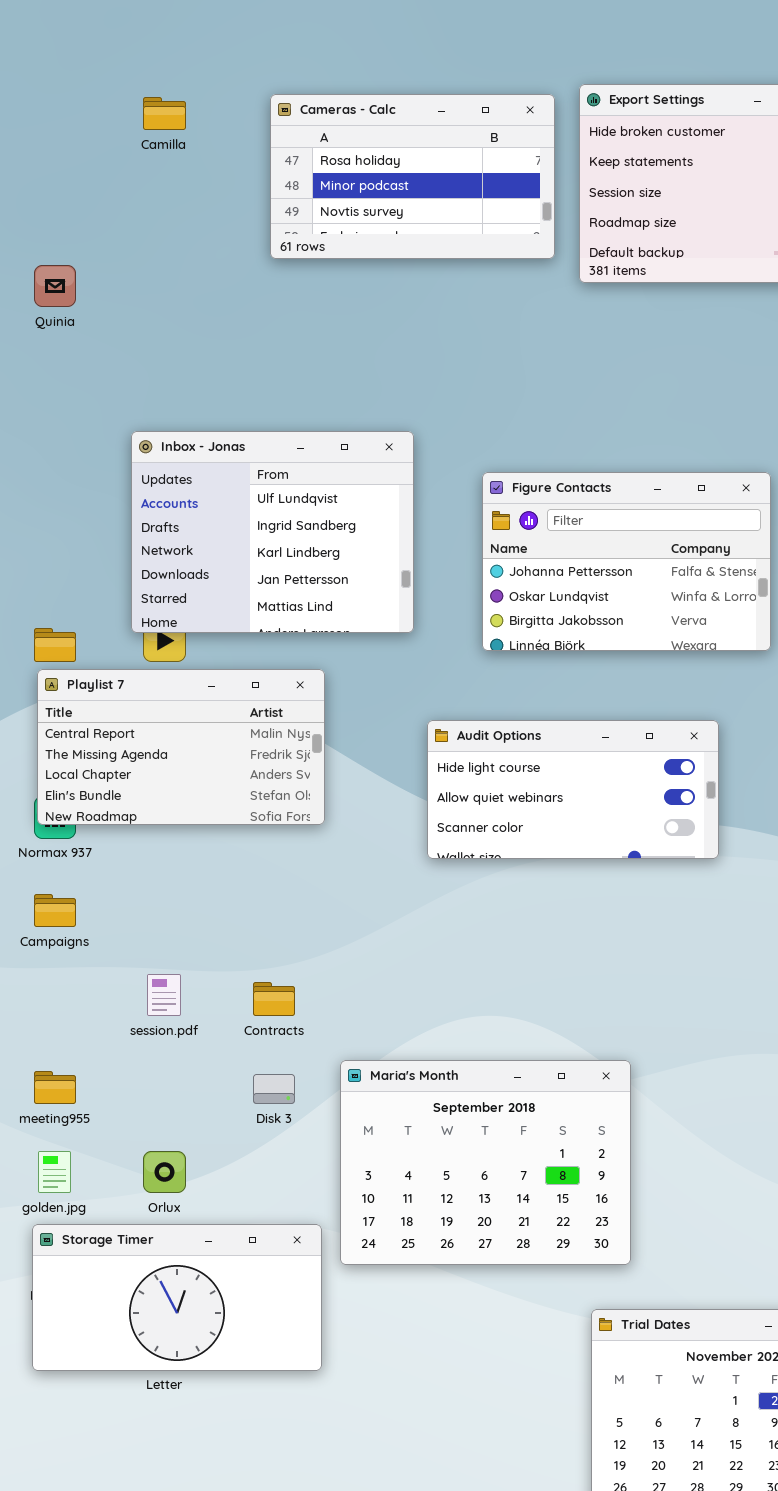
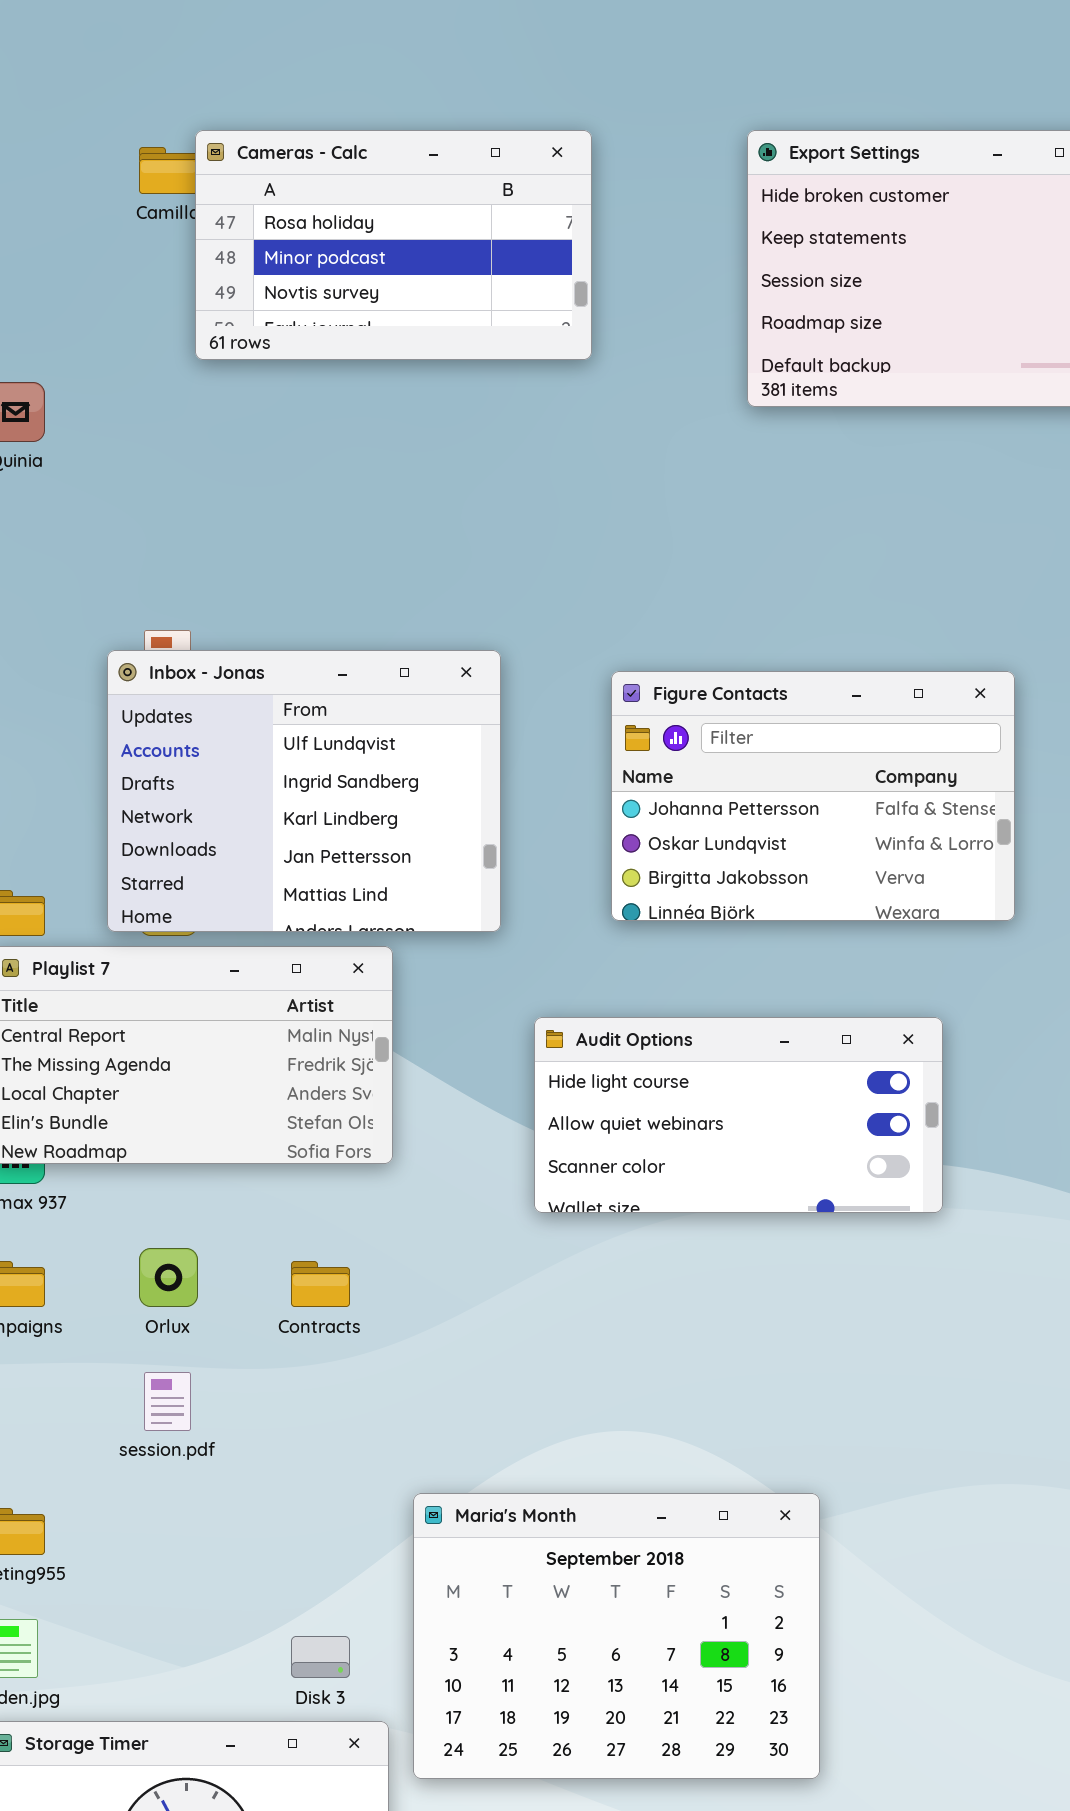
Cameras - Calc: [270,94,555,259] -> [195,130,592,360], moved
Inbox - Jonas: [131,431,414,633] -> [107,650,501,932], moved
Contracts: [253,982,295,1016] -> [291,1261,350,1307], moved
Disk 3: [253,1074,295,1104] -> [291,1636,350,1678], moved
Orlux: [143,1151,186,1193] -> [139,1248,198,1307], moved

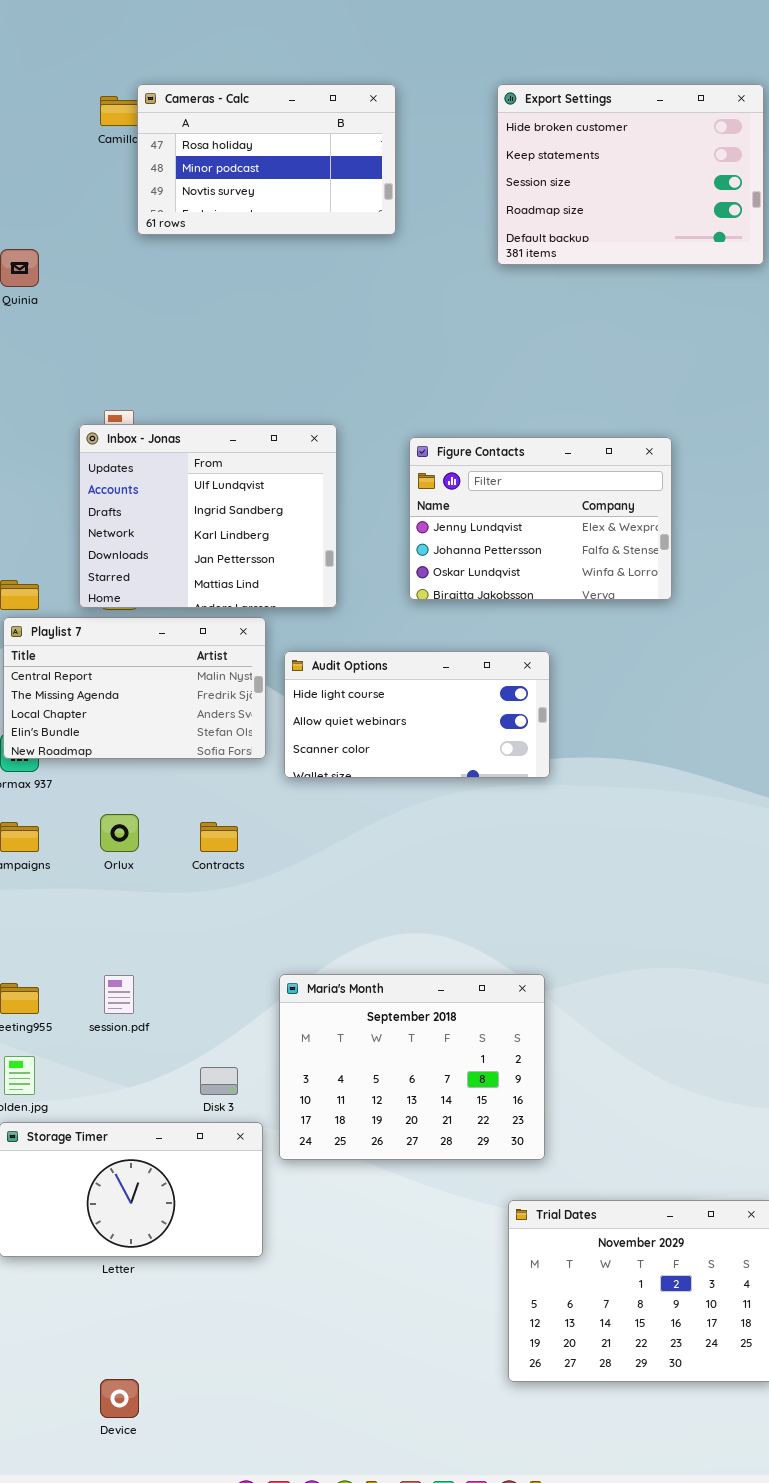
Figure Contacts: [611,671,1015,921] -> [409,437,672,600], scrolled up 1 row
Audit Options: [534,1017,943,1213] -> [284,651,550,778], moved
session.pdf: [144,1372,191,1431] -> [104,975,134,1014], moved

